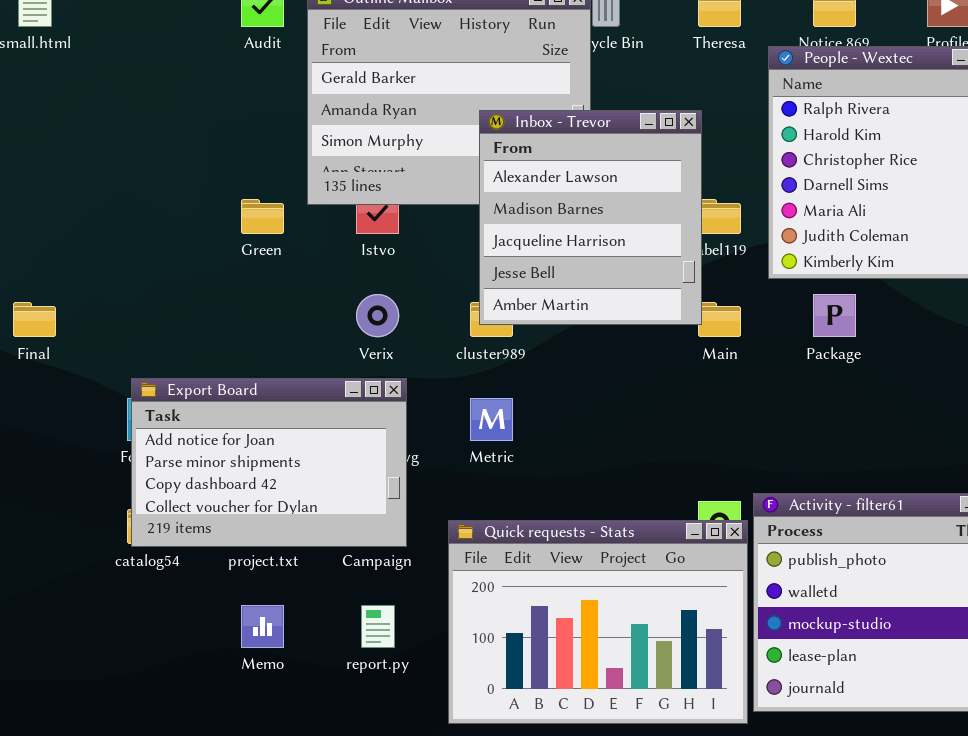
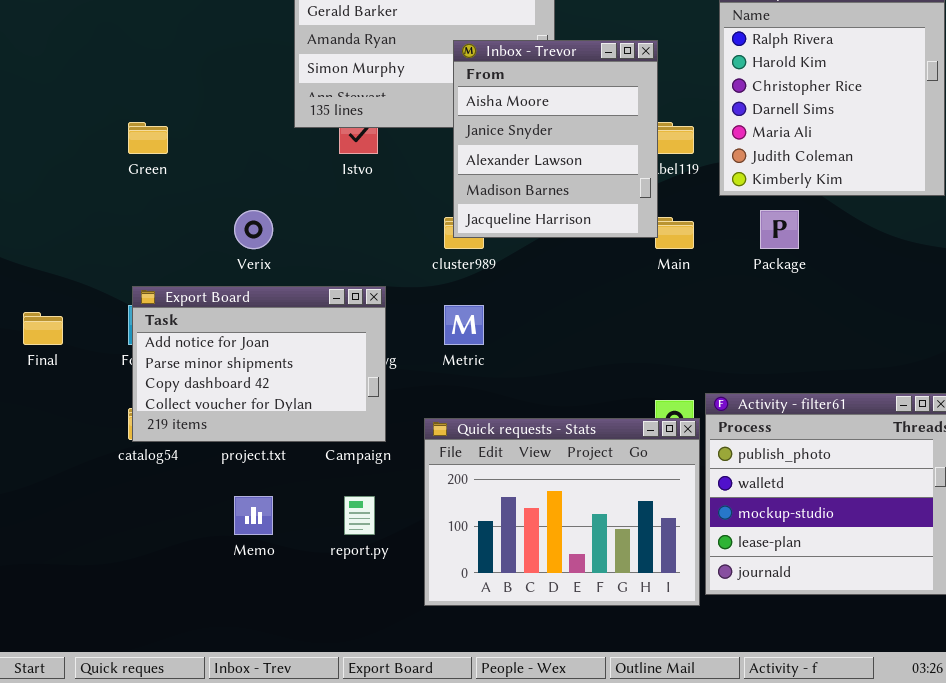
Inbox - Trevor: [479,110,702,325] -> [453,40,658,238], scrolled up 2 rows
Green: [241,199,284,234] -> [128,122,168,154], moved
Verix: [356,294,399,337] -> [234,210,273,249], moved
Final: [13,302,56,337] -> [23,312,63,345], moved

